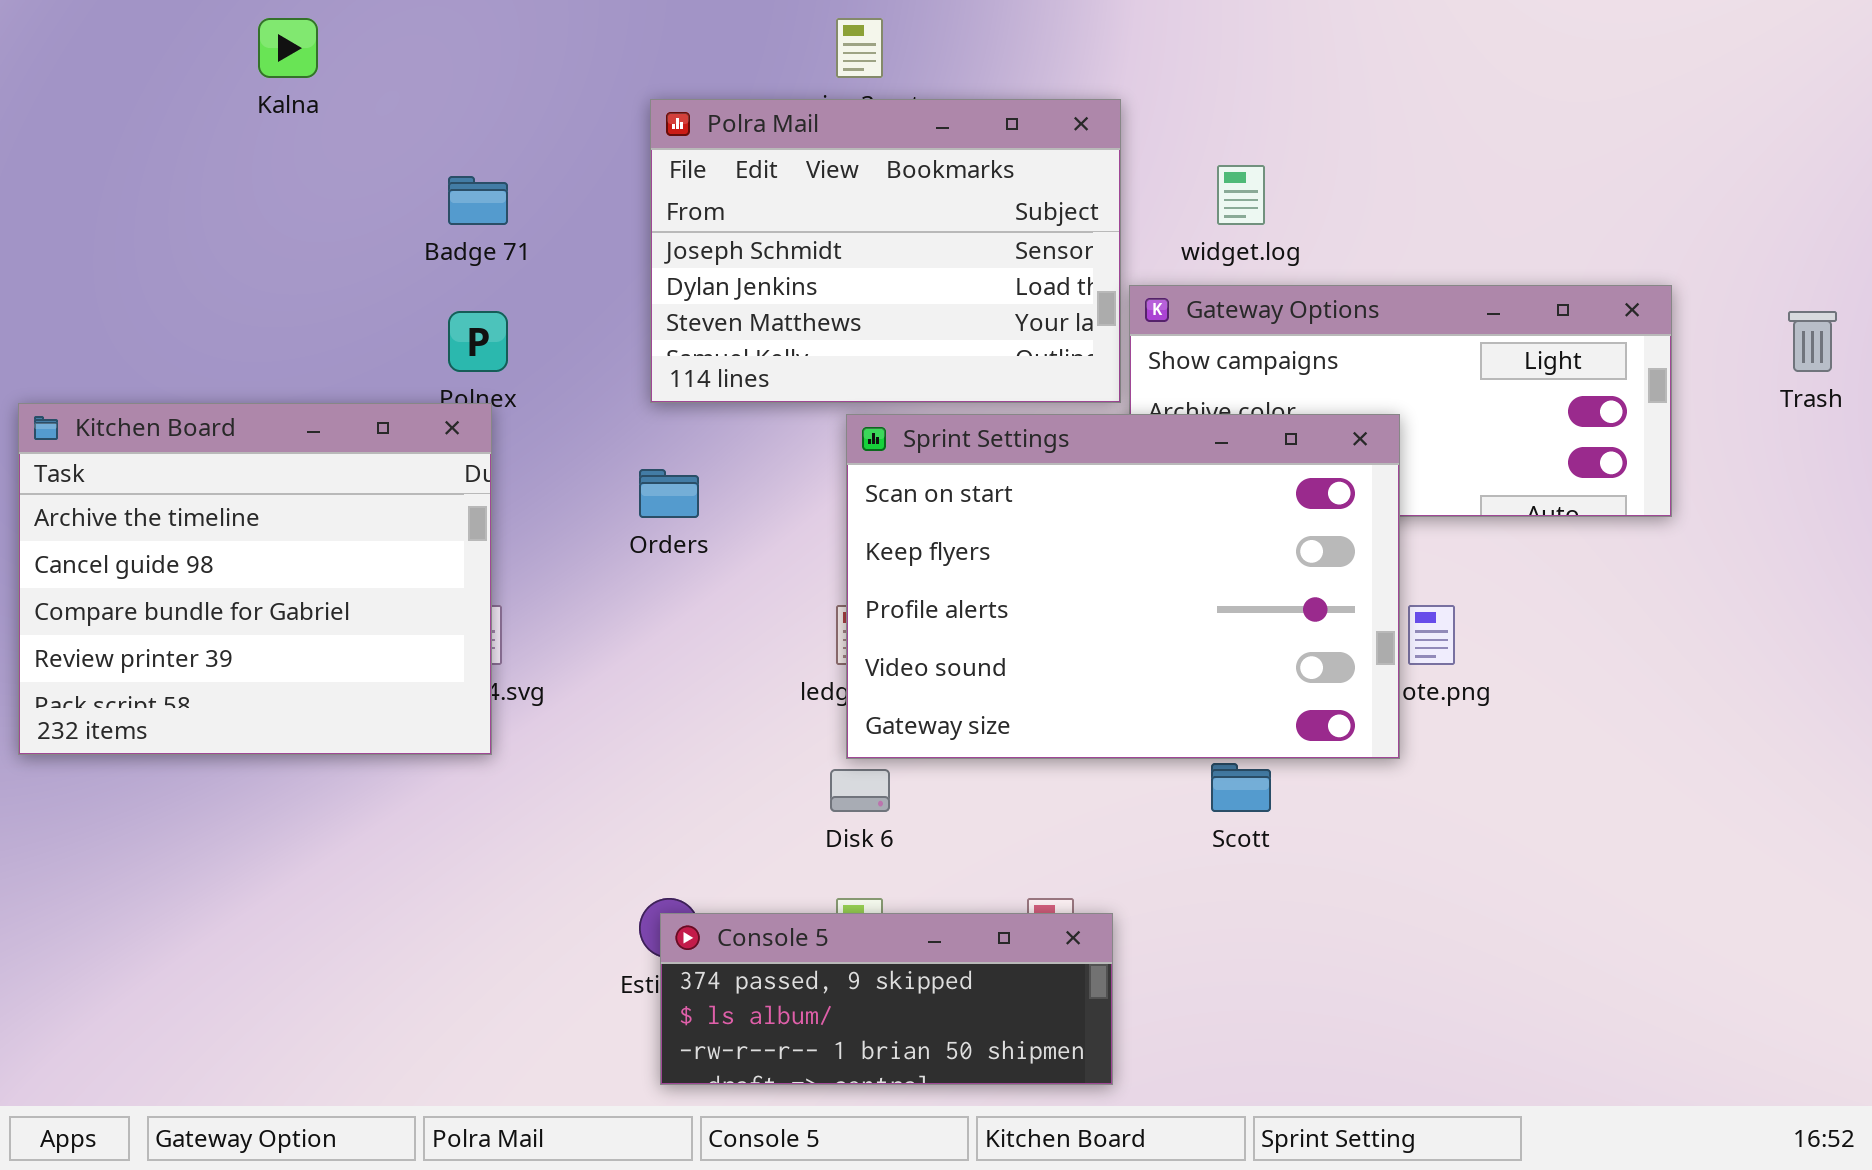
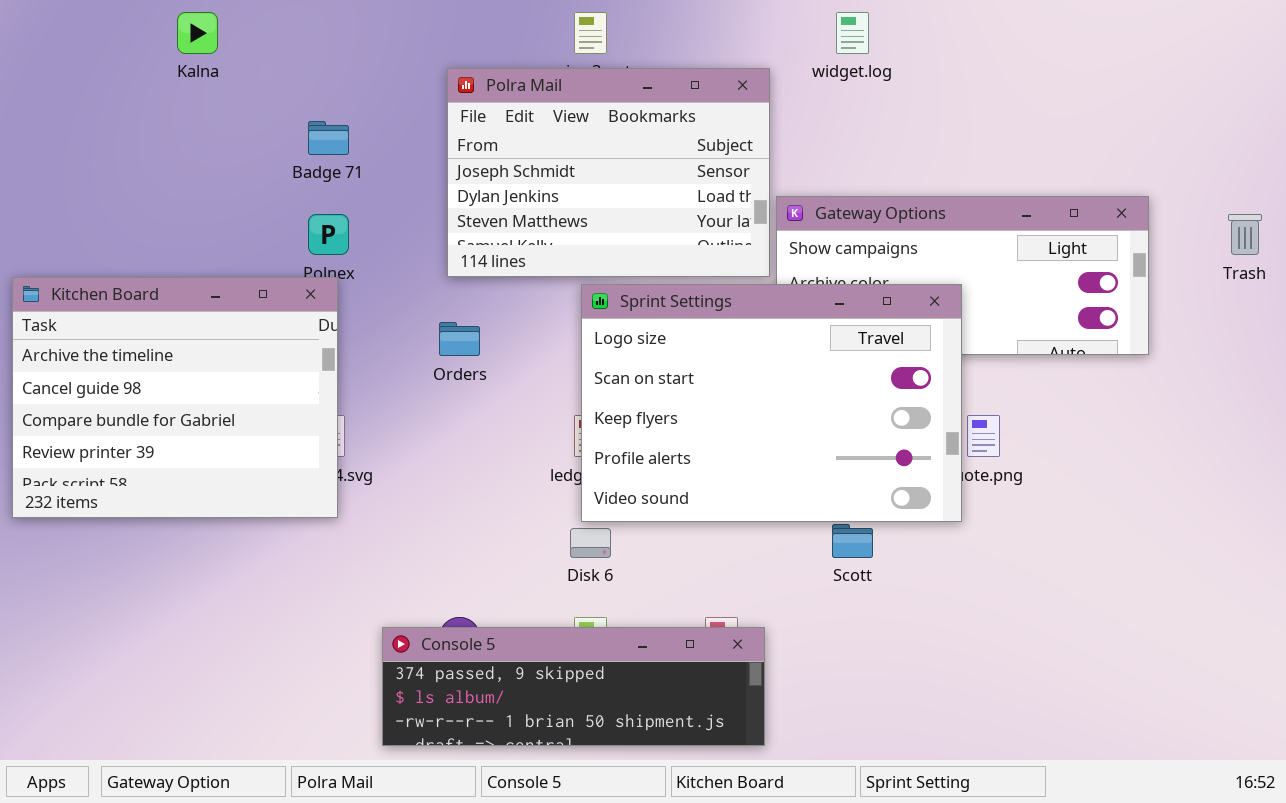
widget.log: [1217,165,1265,225] -> [836,12,869,54], moved
Sprint Settings: [846,414,1400,759] -> [581,284,962,522], scrolled up 1 row
Console 5: [660,913,1113,1085] -> [382,627,765,746], resized

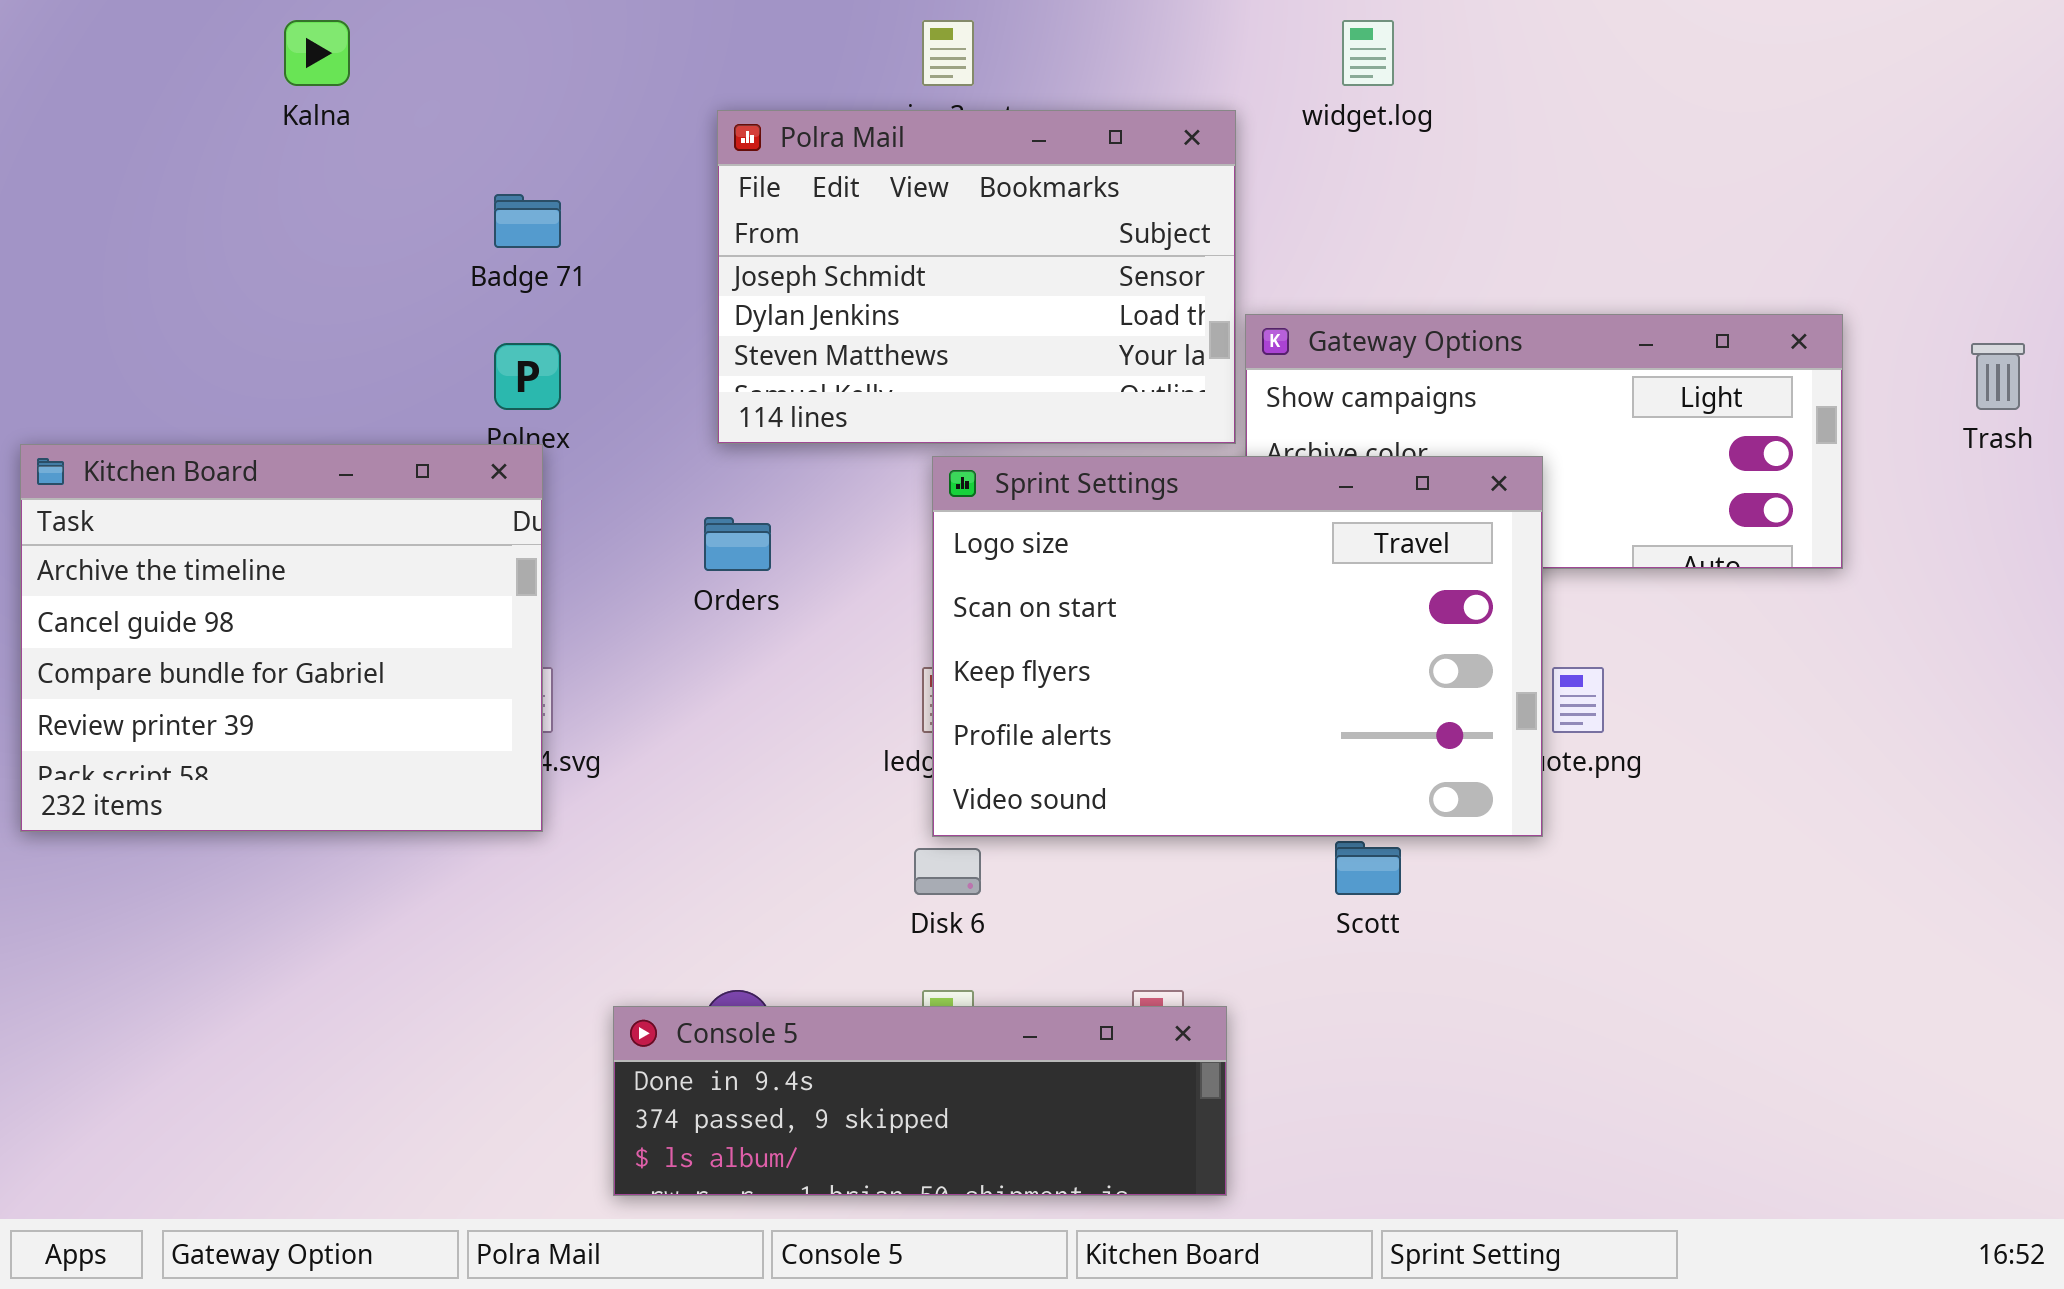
Console 5: [382,627,765,746] -> [613,1006,1227,1196], scrolled up 1 row

